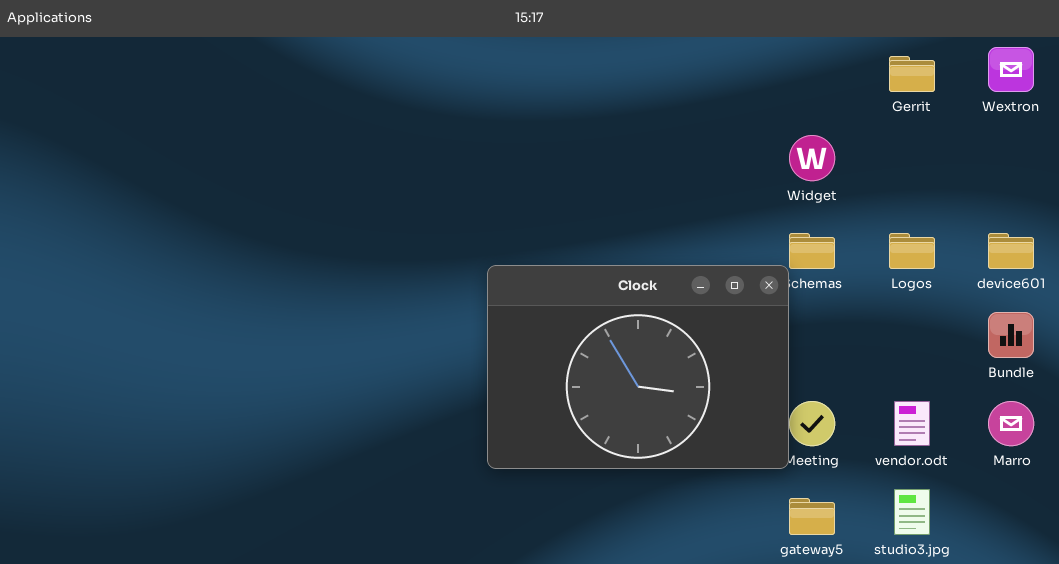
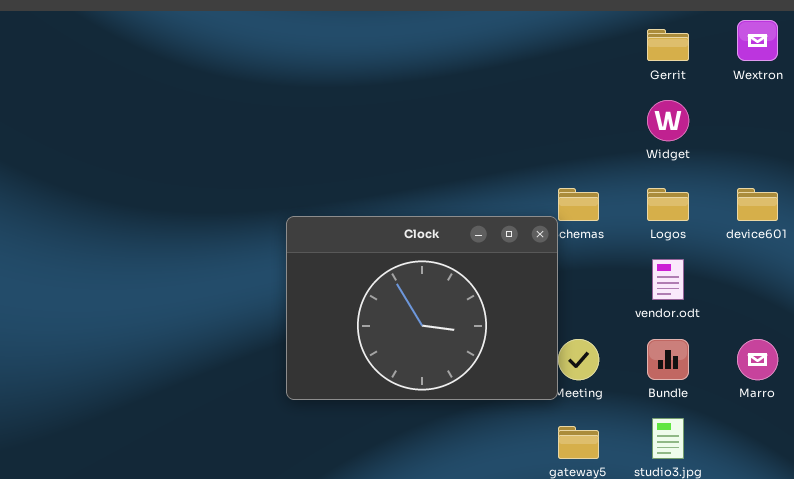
Widget: [789,135,835,181] -> [647,100,689,141], moved
Bundle: [988,312,1034,358] -> [647,339,689,380], moved
vendor.odt: [894,401,930,446] -> [652,259,684,300], moved

